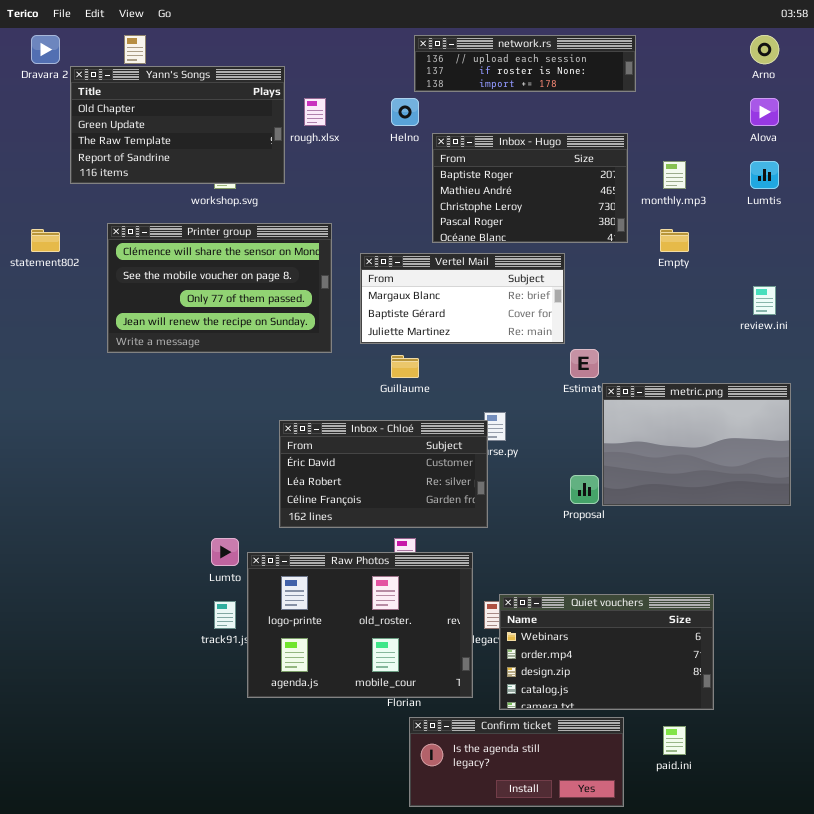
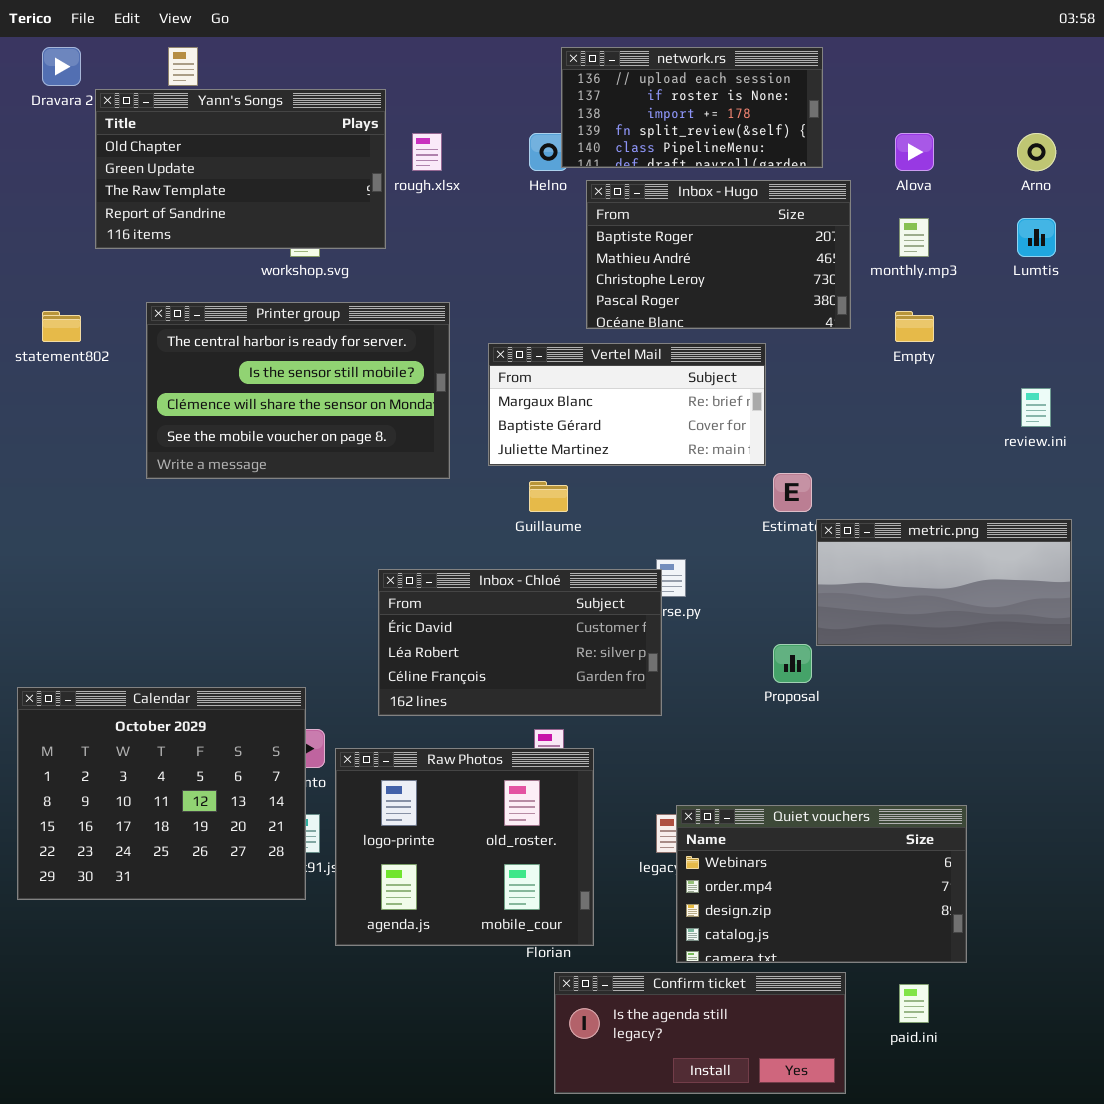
network.rs: [414,35,636,92] -> [561,47,823,168], resized
Arno: [750,35,779,64] -> [1017,133,1056,171], moved
Alova: [750,98,779,126] -> [895,133,934,171], moved
Printer group: [107,223,332,353] -> [146,302,450,479], scrolled up 2 rows
metric.png: [602,383,791,506] -> [816,519,1072,646], resized
Calendar: none -> [17,687,306,900], opened
Raw Photos: [247,552,473,698] -> [335,748,594,946], resized

